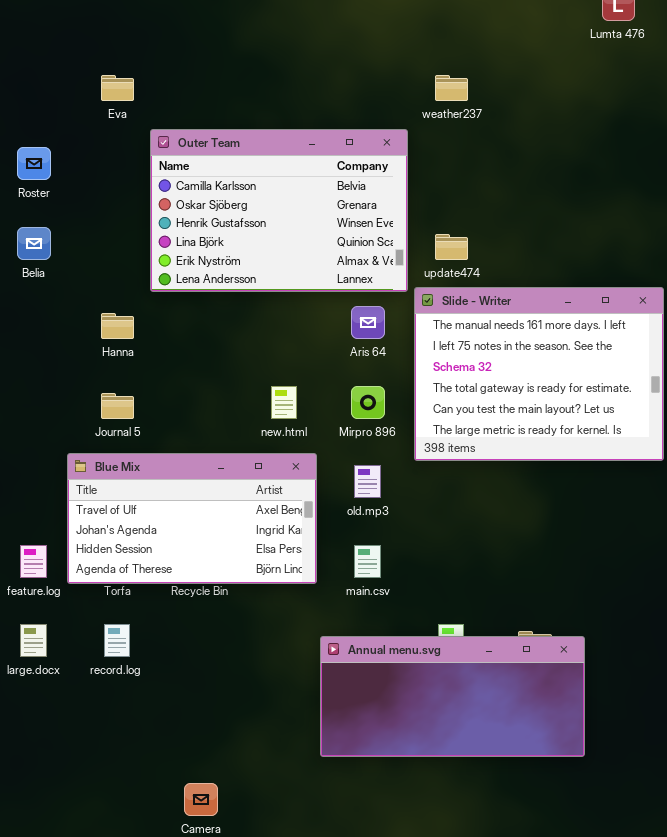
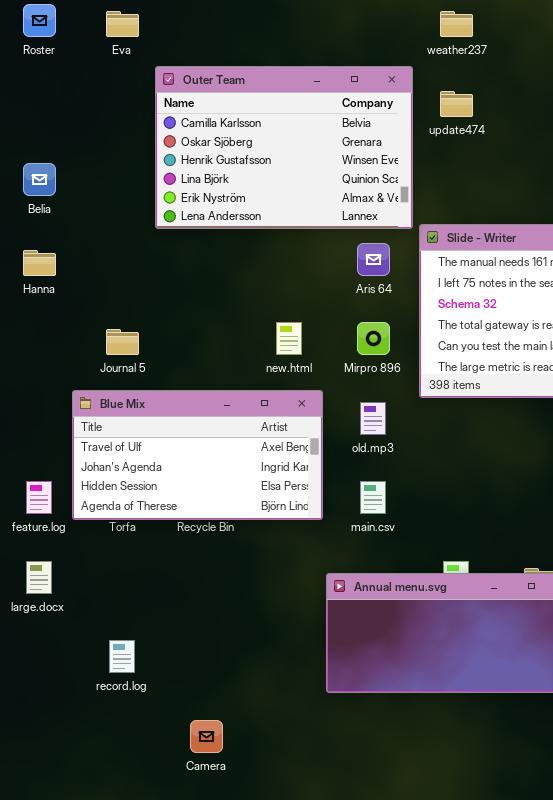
Roster: [17,147,51,180] -> [23,4,56,37], moved
update474: [435,234,468,260] -> [440,91,473,117], moved
Hanna: [101,313,134,339] -> [23,250,56,276], moved
record.log: [104,624,130,657] -> [109,640,135,673], moved

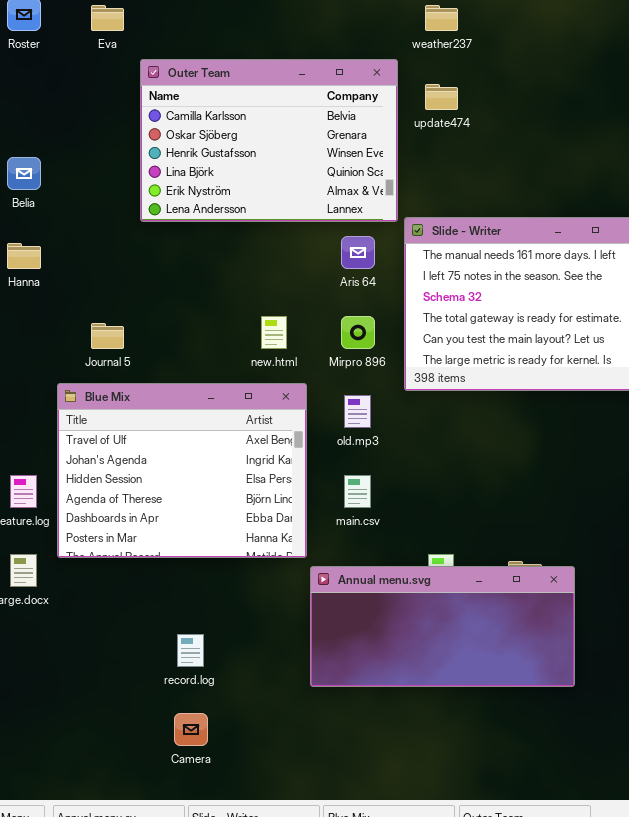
Blue Mix: [72,390,323,520] -> [57,383,307,558], resized
record.log: [109,640,135,673] -> [177,634,204,667], moved

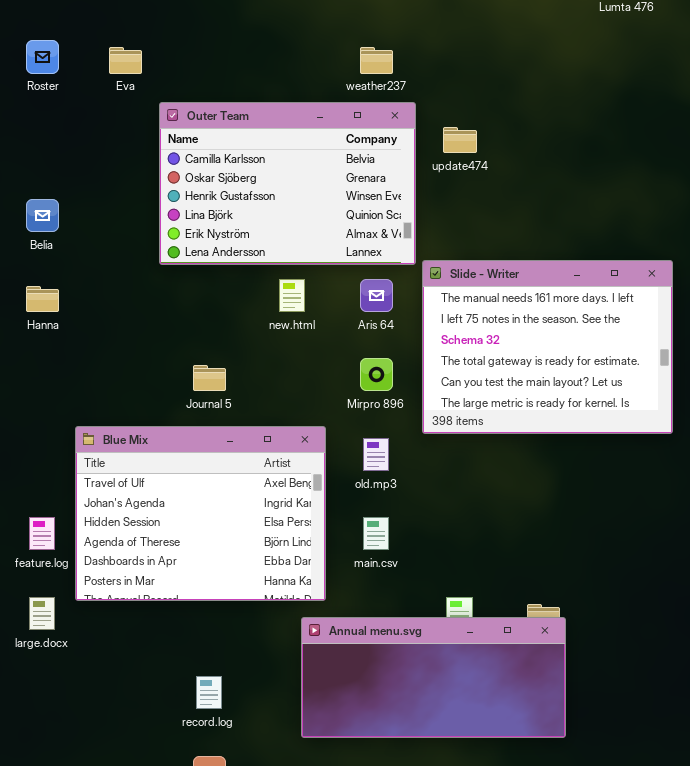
weather237: [425,5,458,31] -> [360,47,393,74], moved
new.html: [261,316,287,349] -> [279,279,305,312], moved
Journal 5: [91,323,124,349] -> [193,365,226,391], moved
Annual menu.svg: [310,566,575,687] -> [301,617,566,738], moved

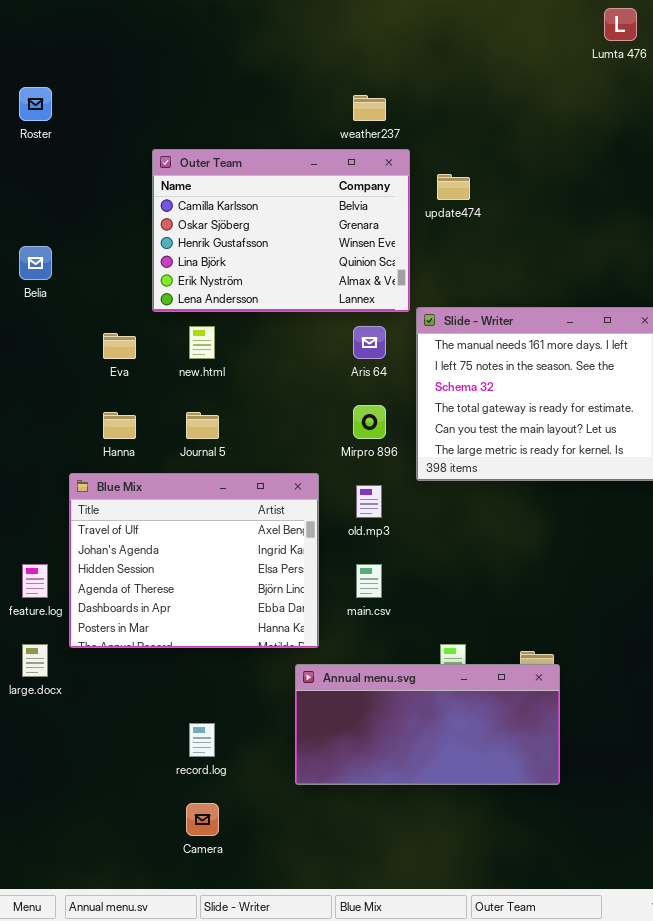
Eva: [109,47,142,74] -> [103,333,136,359], moved
new.html: [279,279,305,312] -> [189,326,215,359], moved
Hanna: [26,286,59,312] -> [103,412,136,439], moved

